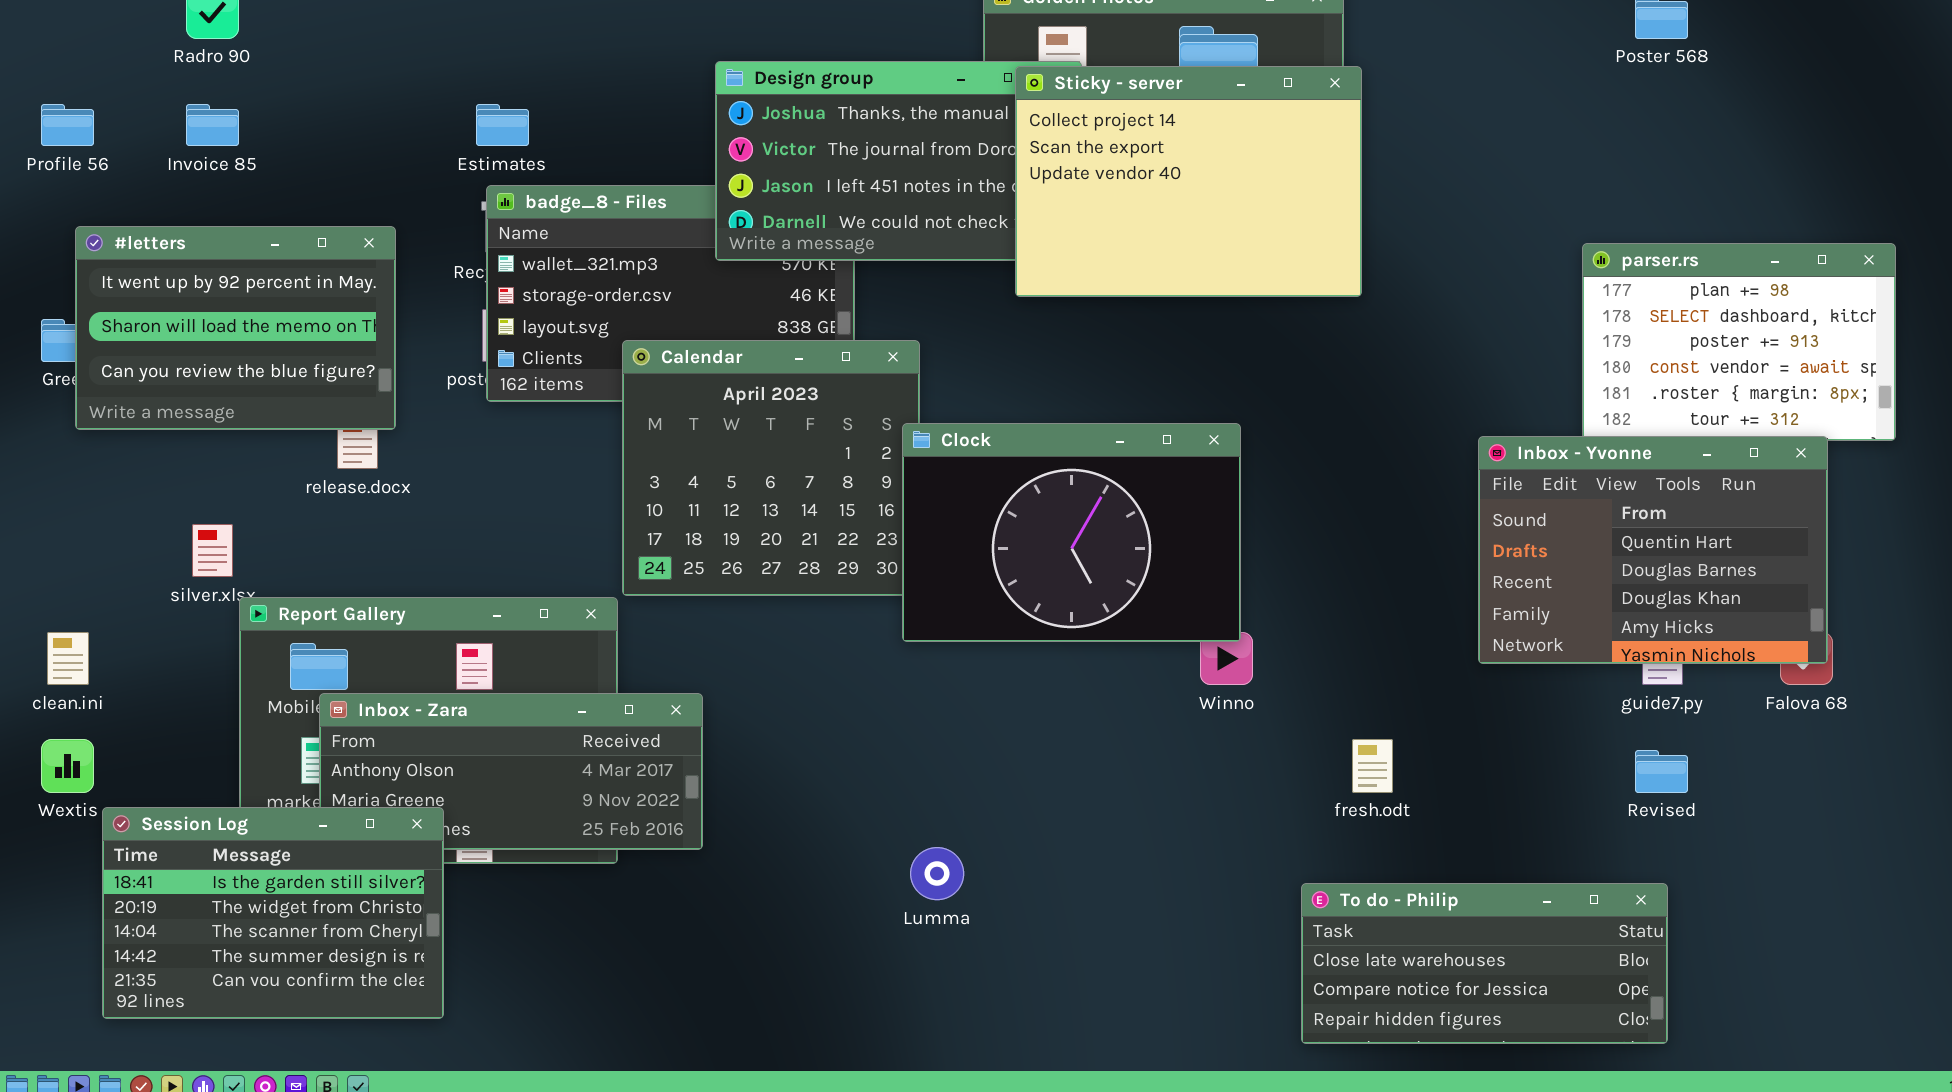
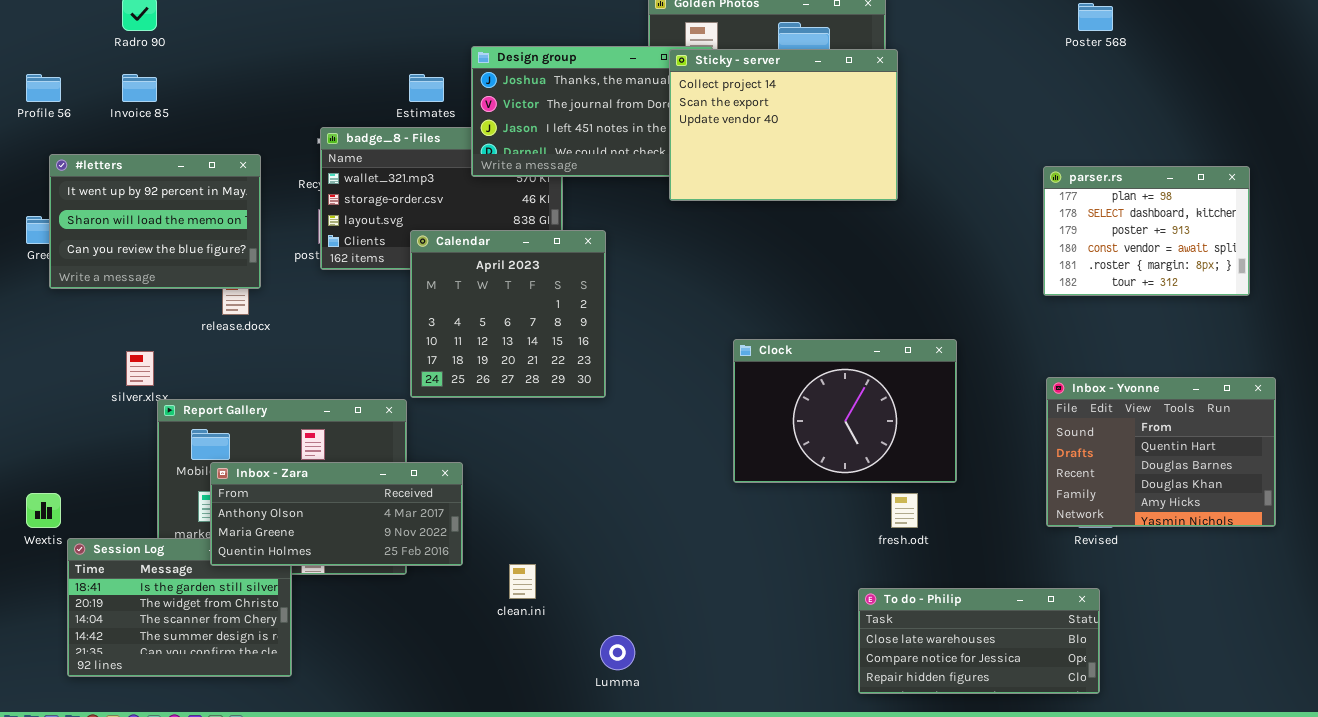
Estimates: [476,104,529,146] -> [409,74,444,102], moved
Clock: [902,423,1241,642] -> [733,339,957,483], moved
Inbox - Yvonne: [1478,436,1828,664] -> [1046,377,1276,527], moved
clean.ini: [47,632,89,685] -> [509,564,536,599], moved
Inbox - Zara: [319,693,703,850] -> [210,462,463,566], raised
Lumma: [910,847,964,900] -> [600,635,635,670], moved

